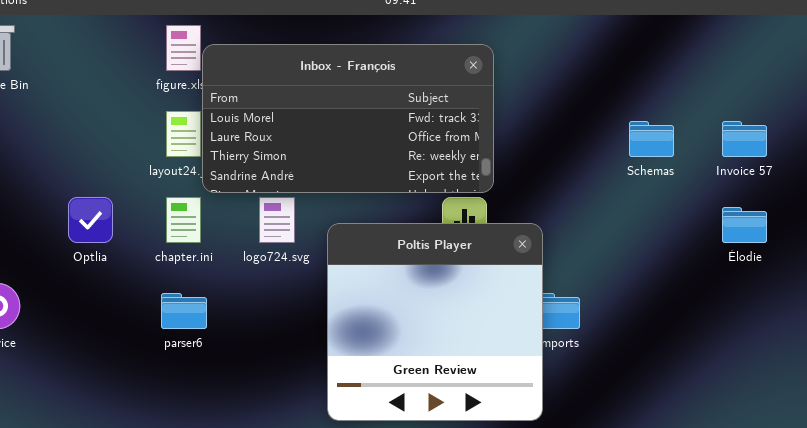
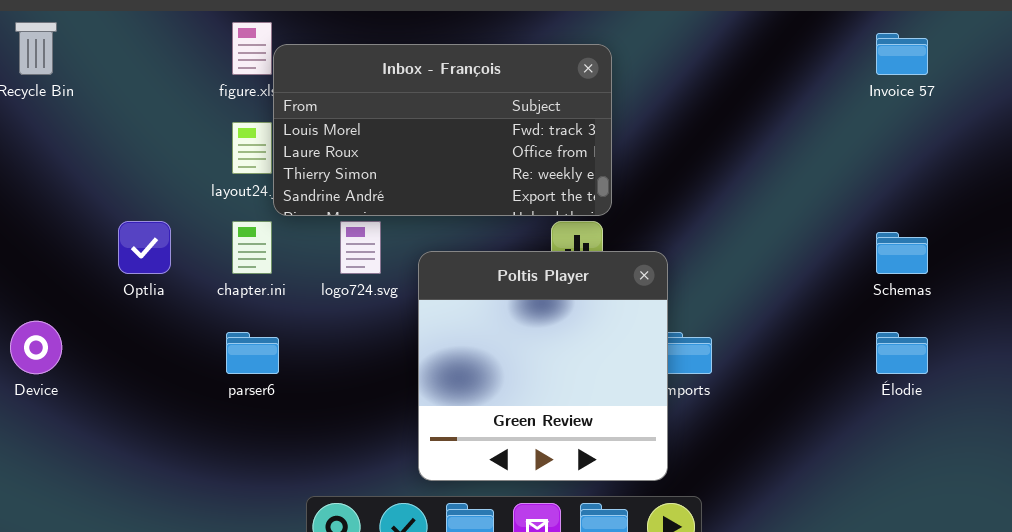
Schemas: [629,121,674,157] -> [876,232,928,274], moved
Invoice 57: [722,121,767,157] -> [876,33,928,75], moved
Élodie: [722,207,767,243] -> [876,332,928,374], moved

